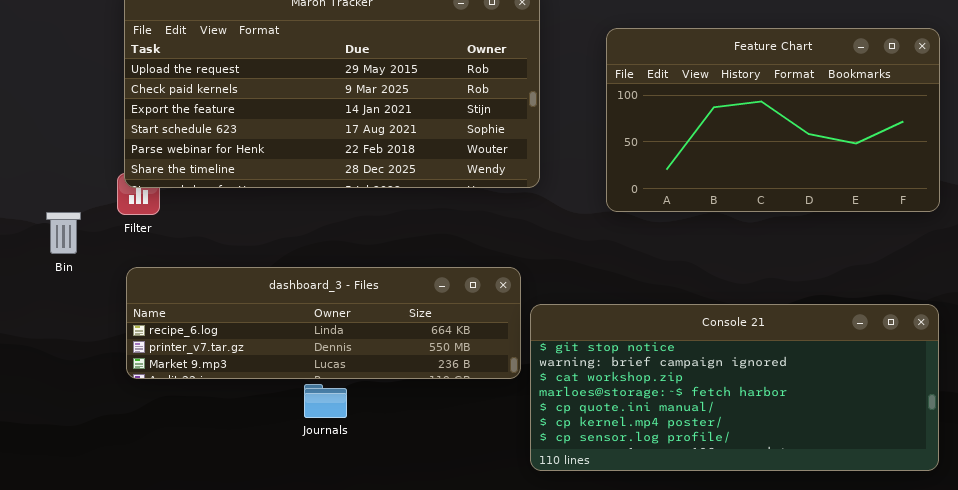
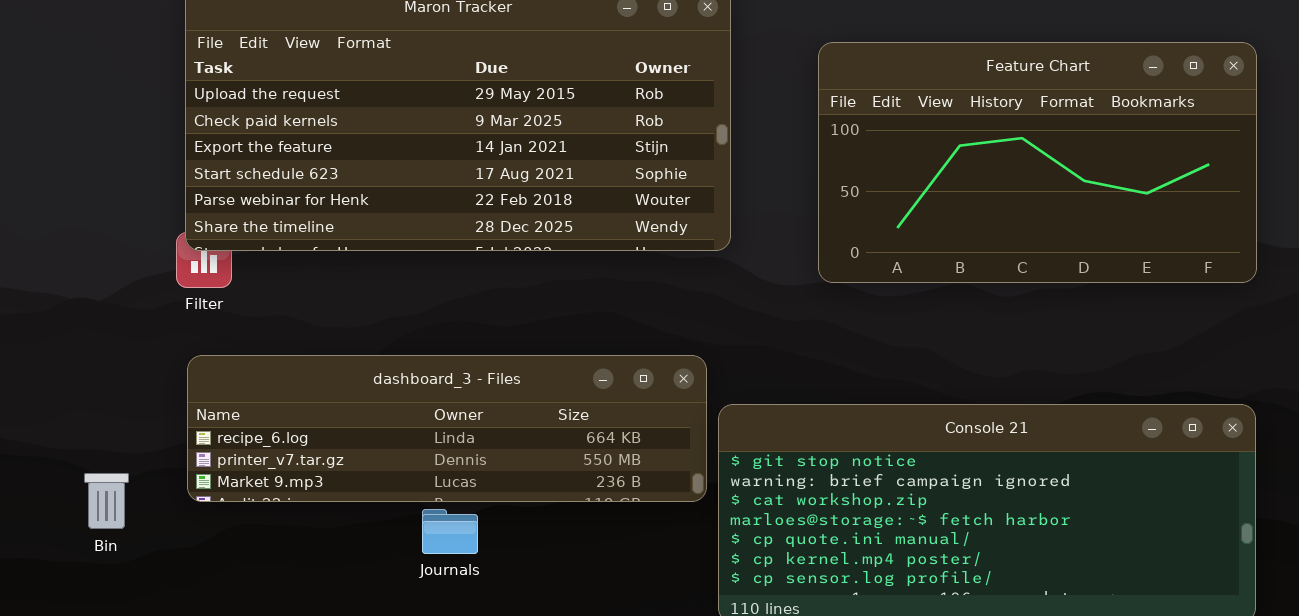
Bin: [46,212,81,254] -> [84,473,129,529], moved

